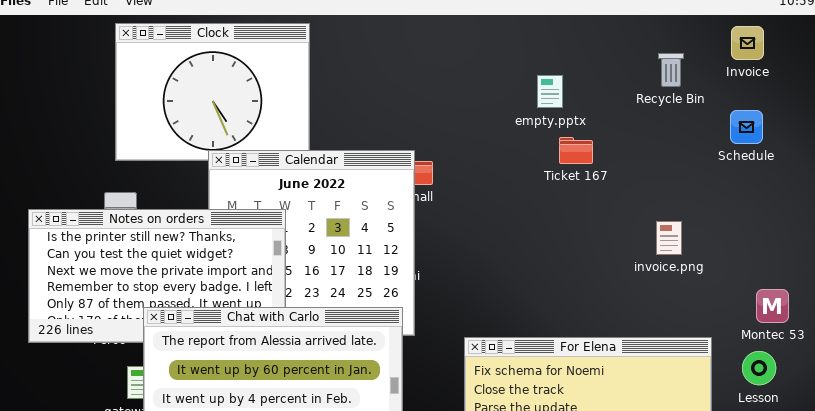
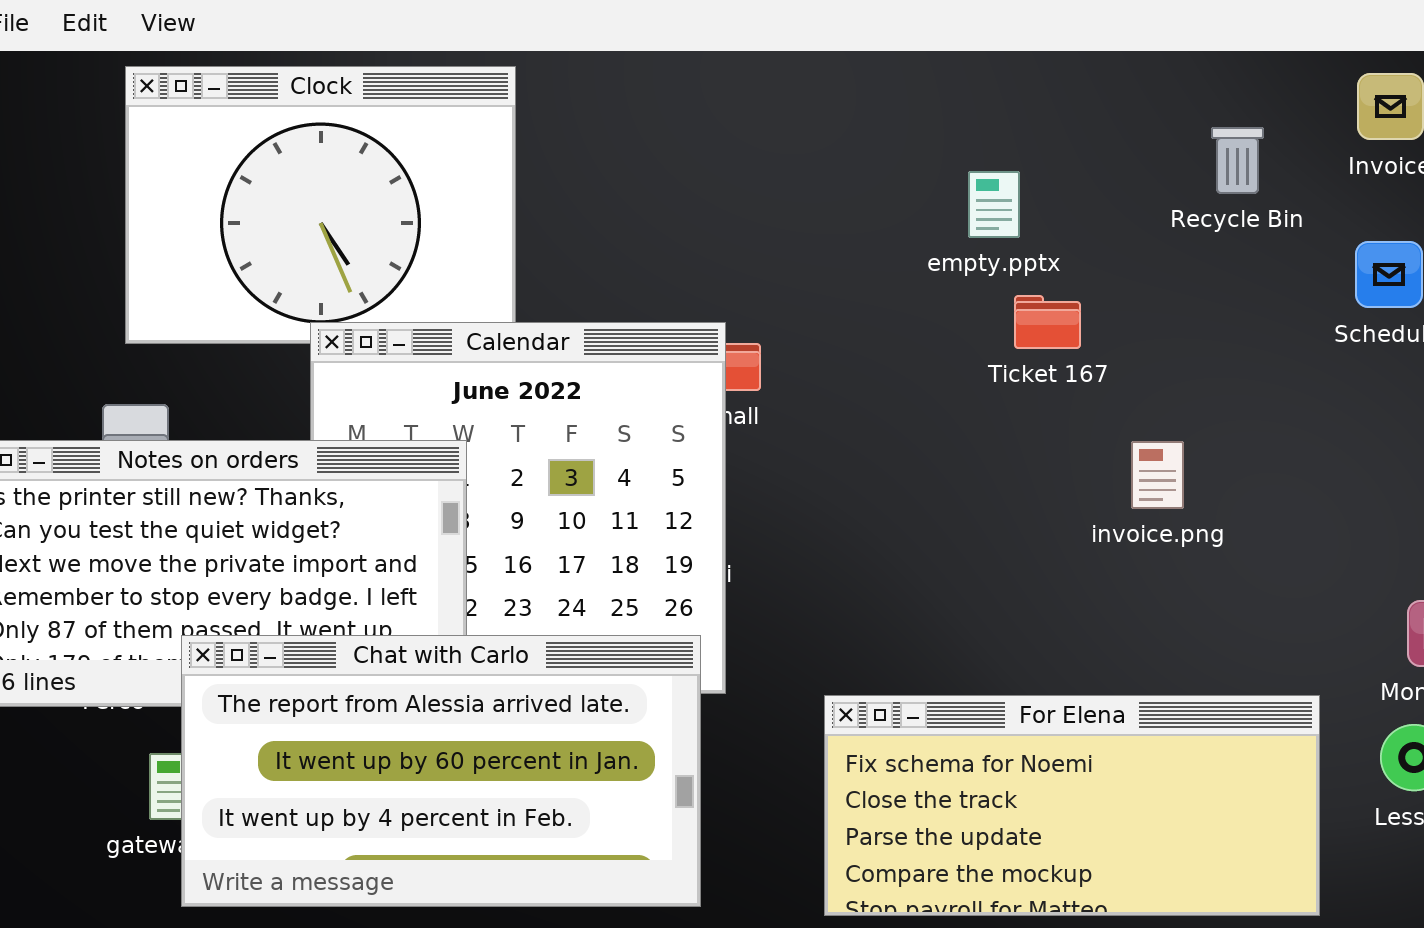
invoice.png: [656,221,682,255] -> [1131,441,1184,509], moved

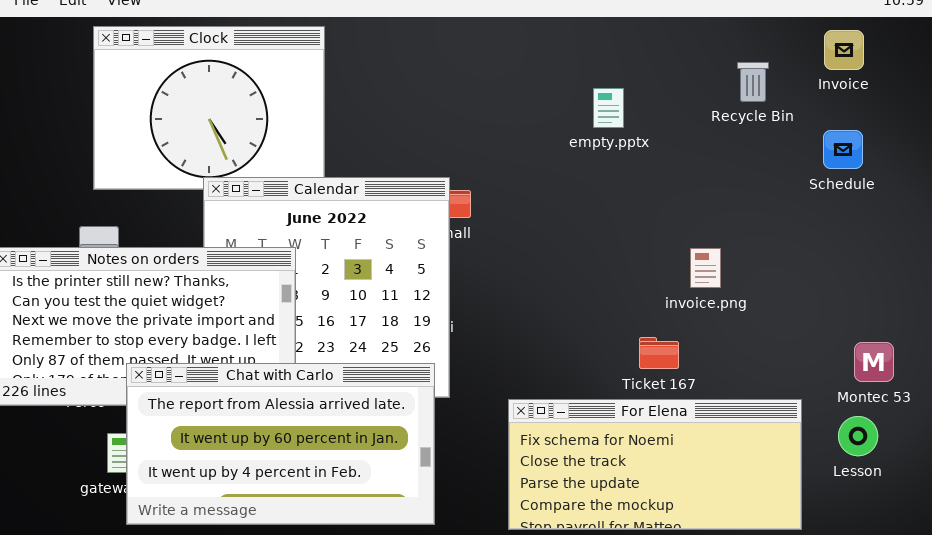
Ticket 167: [1014,295,1081,349] -> [639,337,679,369], moved

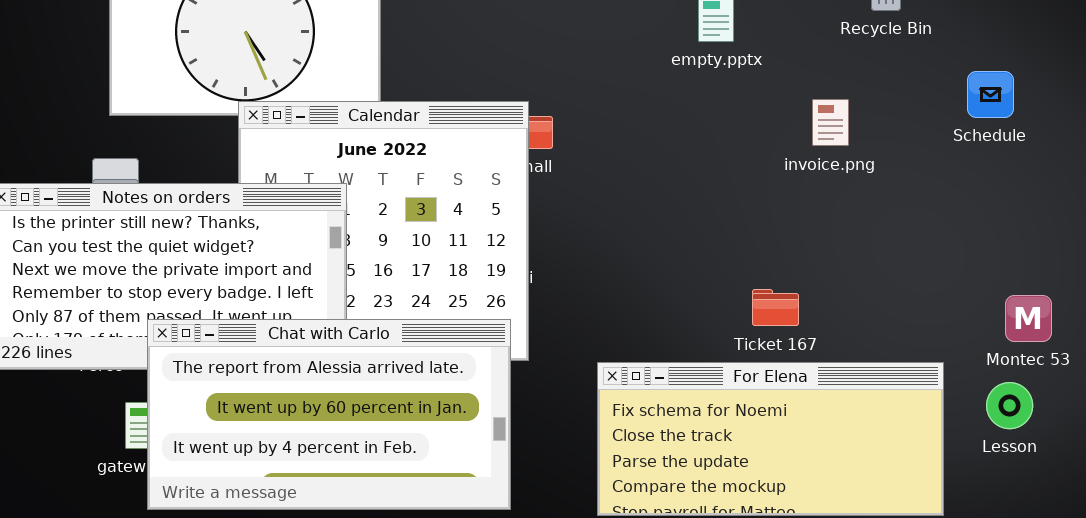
Schedule: [823,130,863,169] -> [967,71,1014,118], moved
invoice.png: [690,248,721,288] -> [812,99,849,146], moved

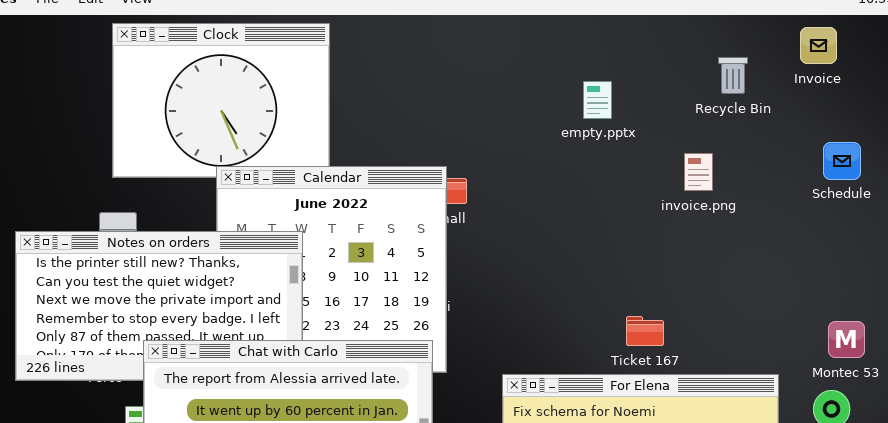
Schedule: [967,71,1014,118] -> [823,142,861,180], moved
invoice.png: [812,99,849,146] -> [684,153,713,191], moved

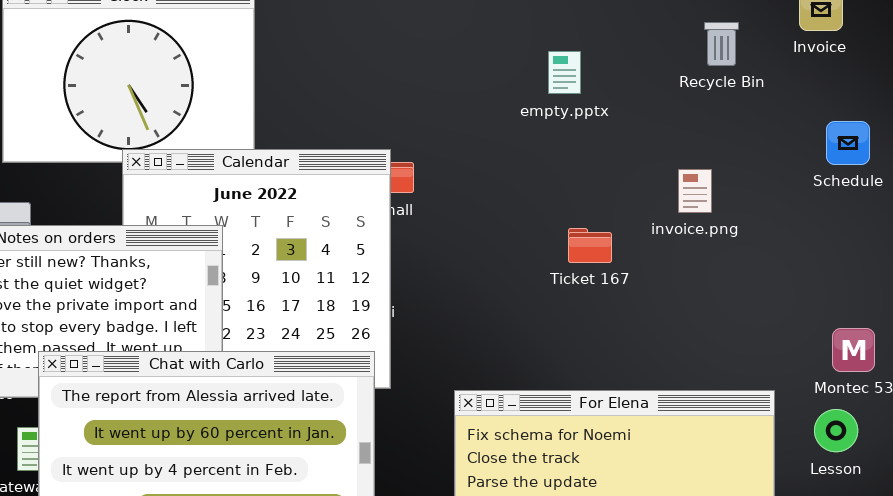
invoice.png: [684,153,713,191] -> [678,169,712,213], moved
Ticket 167: [626,316,664,346] -> [568,228,612,263], moved

